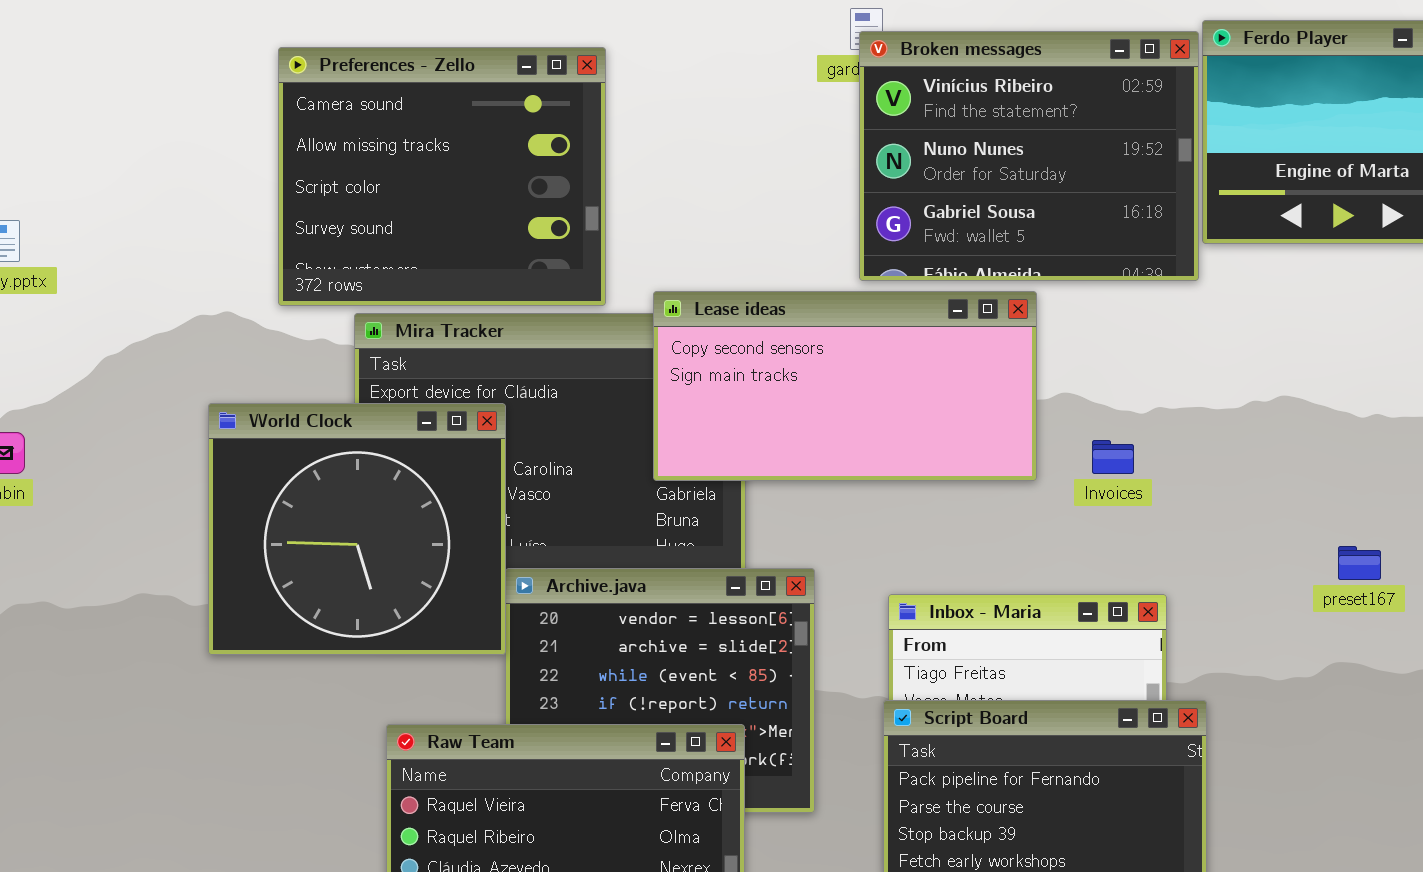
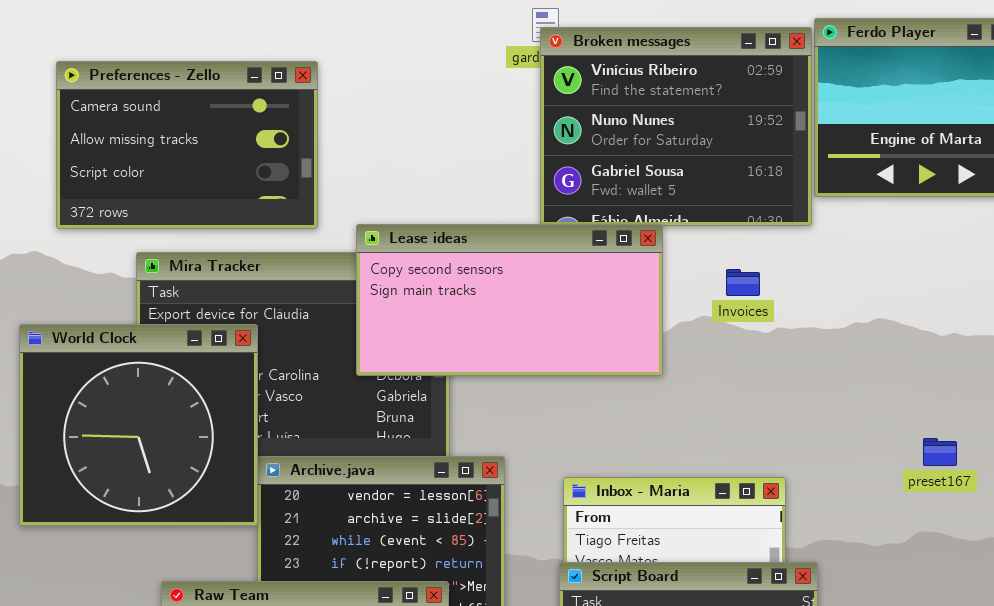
Preferences - Zello: [278,47,606,306] -> [56,61,318,229], moved, resized
Lease ideas: [653,291,1037,481] -> [356,224,663,376], moved
Invoices: [1092,440,1134,474] -> [726,269,760,296], moved

